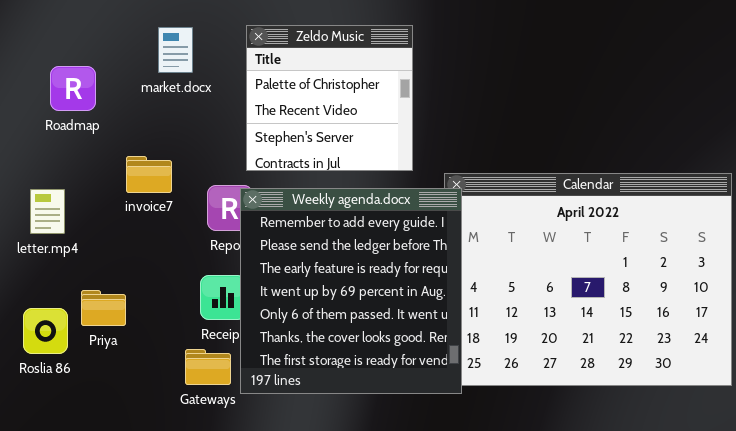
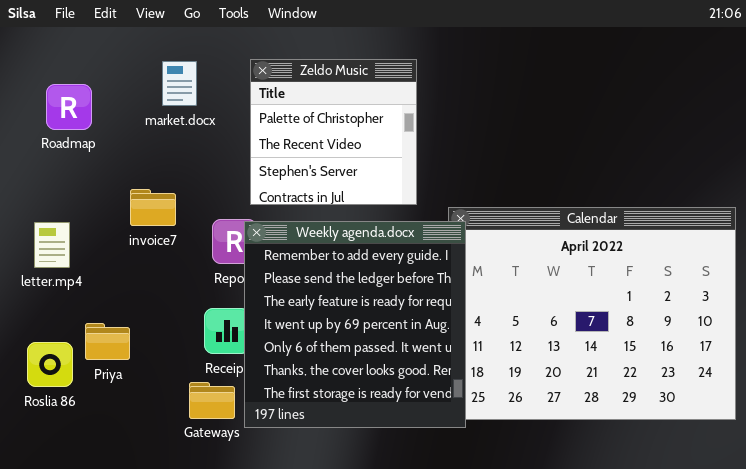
Roadmap: [50,66,96,111] -> [46,84,92,130], moved

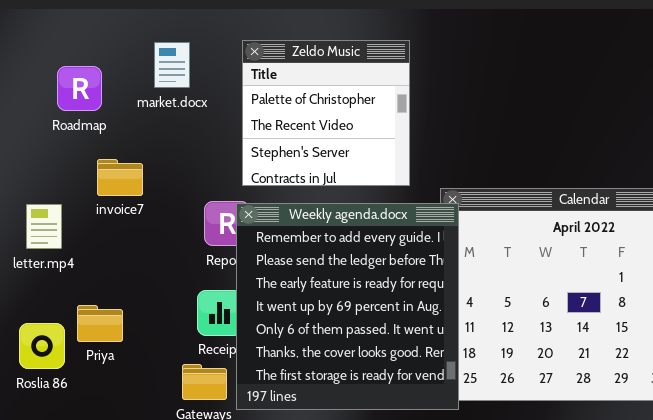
Roadmap: [46,84,92,130] -> [57,66,102,111], moved
invoice7: [130,189,176,226] -> [97,159,143,196], moved

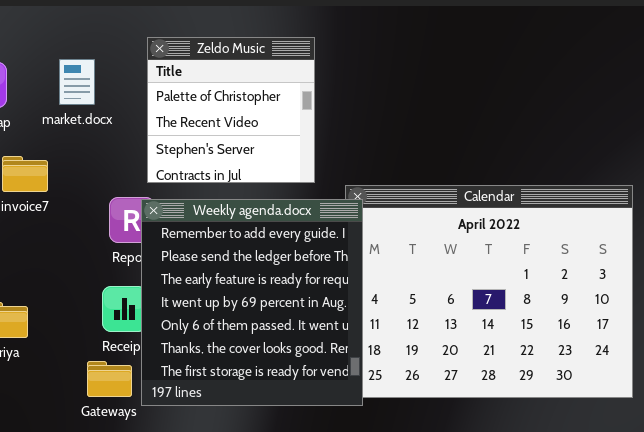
market.docx: [154,42,190,88] -> [59,59,95,105], moved

